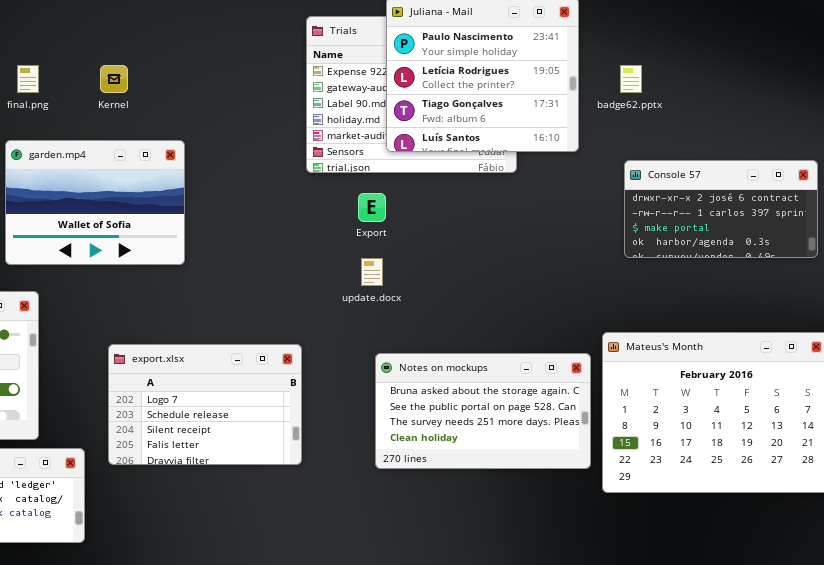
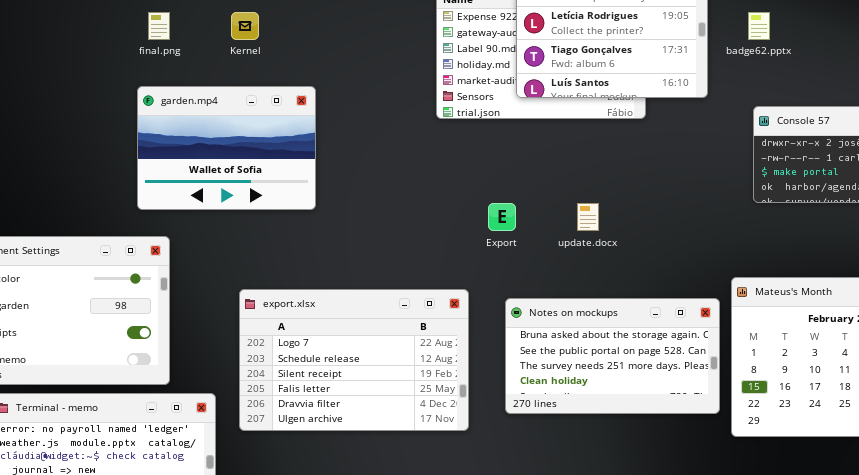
Export: [358,193,386,222] -> [488,203,516,231], moved
update.docx: [361,258,383,286] -> [577,203,599,231], moved
export.xlsx: [108,344,302,465] -> [239,289,469,431], resized

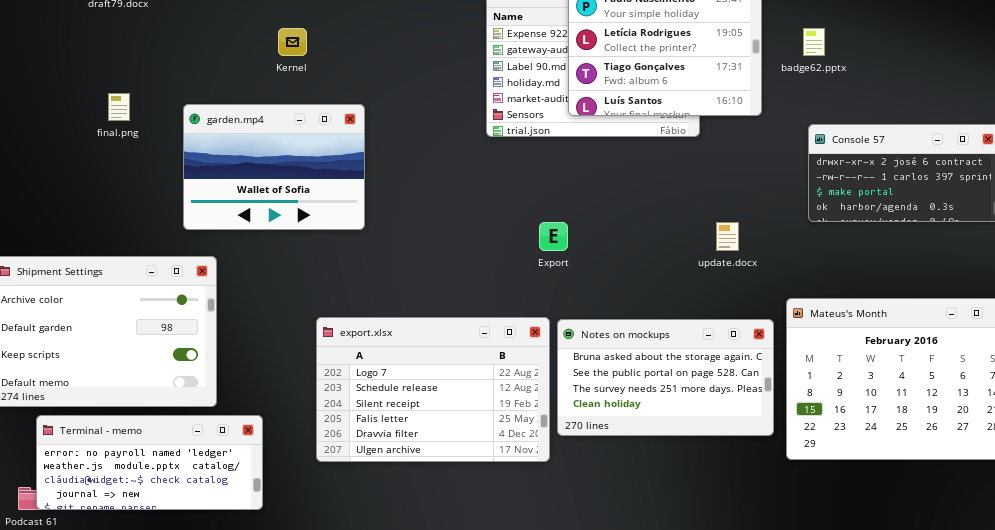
final.png: [148,12,170,40] -> [108,93,130,121], moved
update.docx: [577,203,599,231] -> [716,222,739,251], moved
export.xlsx: [239,289,469,431] -> [316,317,550,462], moved

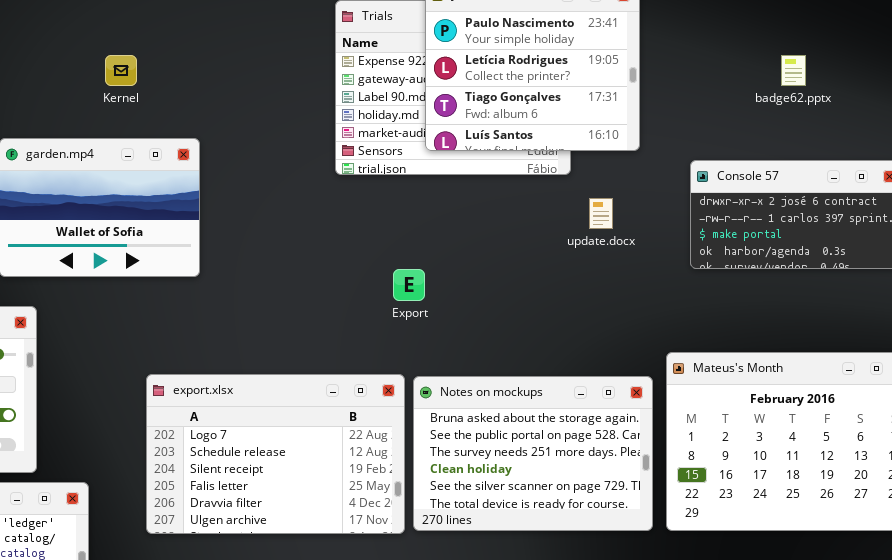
badge62.pptx: [803,28,825,56] -> [781,55,806,86], moved
update.docx: [716,222,739,251] -> [589,198,613,229], moved
Notes on mockups: [557,319,774,436] -> [413,376,653,531], resized

